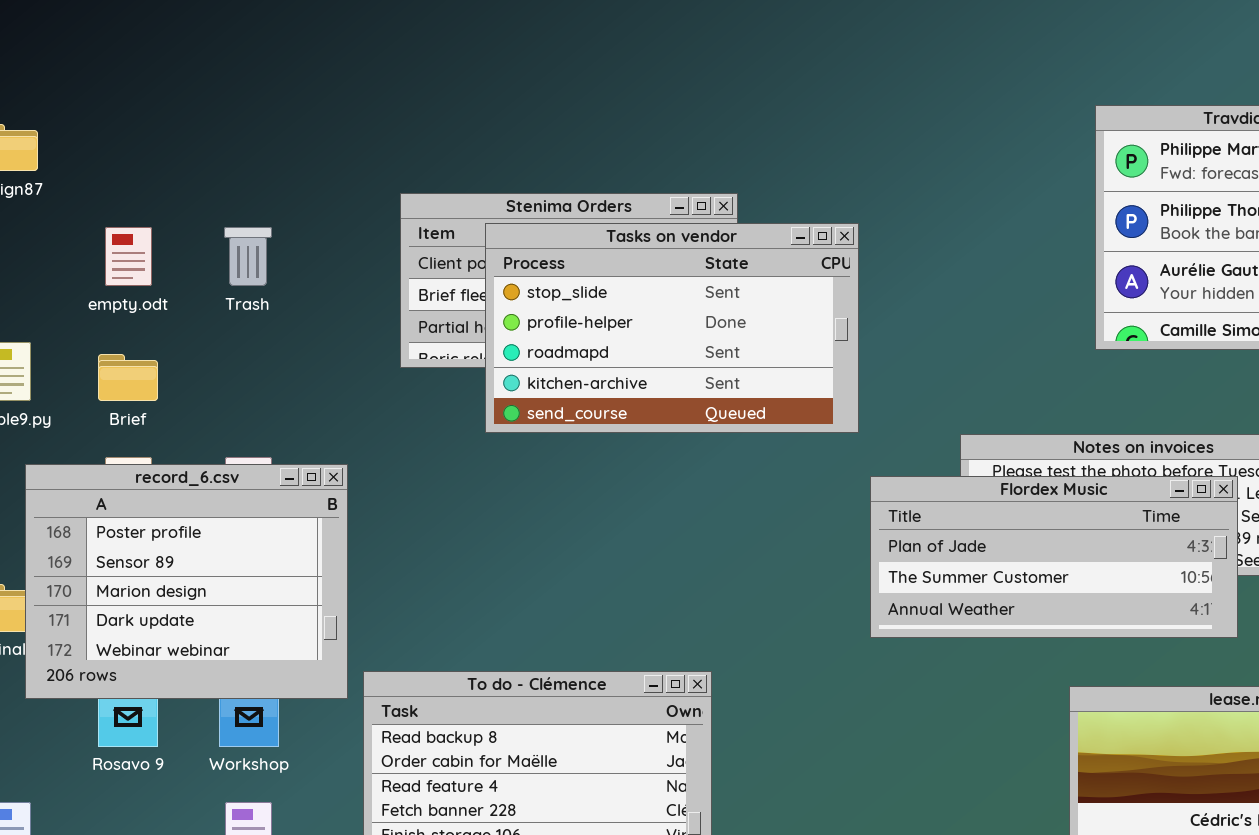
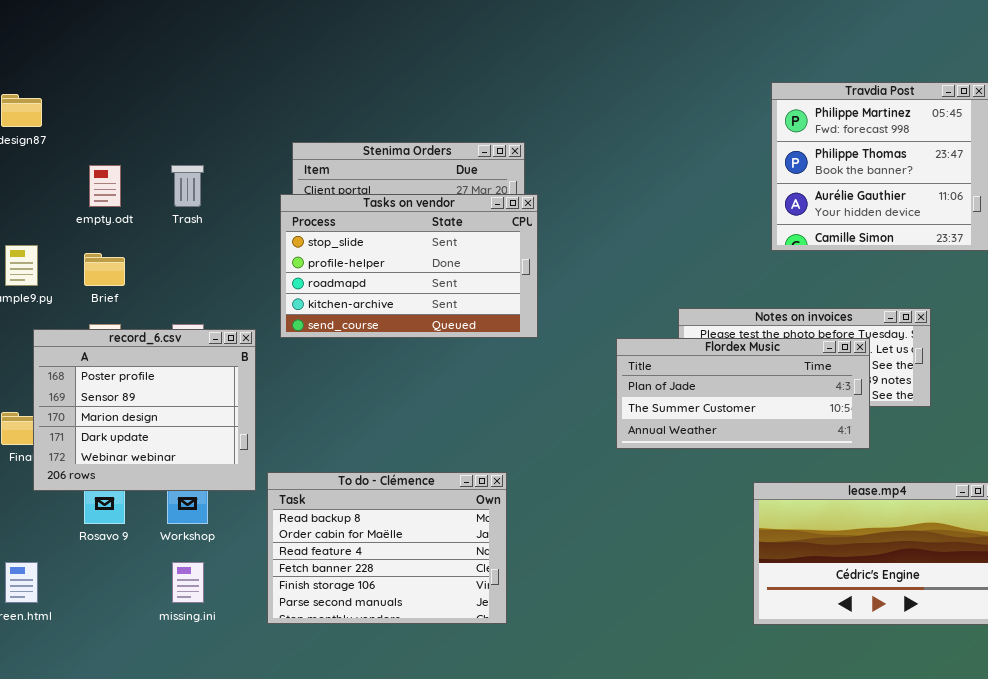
Tasks on vendor: [485,223,859,433] -> [280,194,538,338], moved

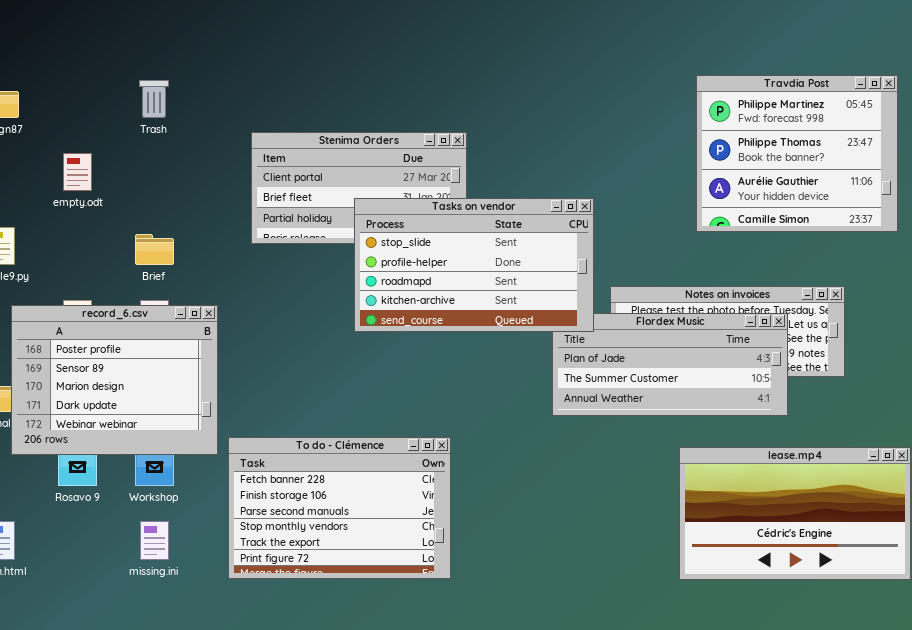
Trash: [171,165,204,207] -> [139,80,169,118], moved
Tasks on vendor: [280,194,538,338] -> [354,198,594,332], moved
Brief: [84,253,125,286] -> [135,234,174,265], moved
To do - Clémence: [267,472,507,624] -> [228,437,451,579], scrolled down 3 rows

